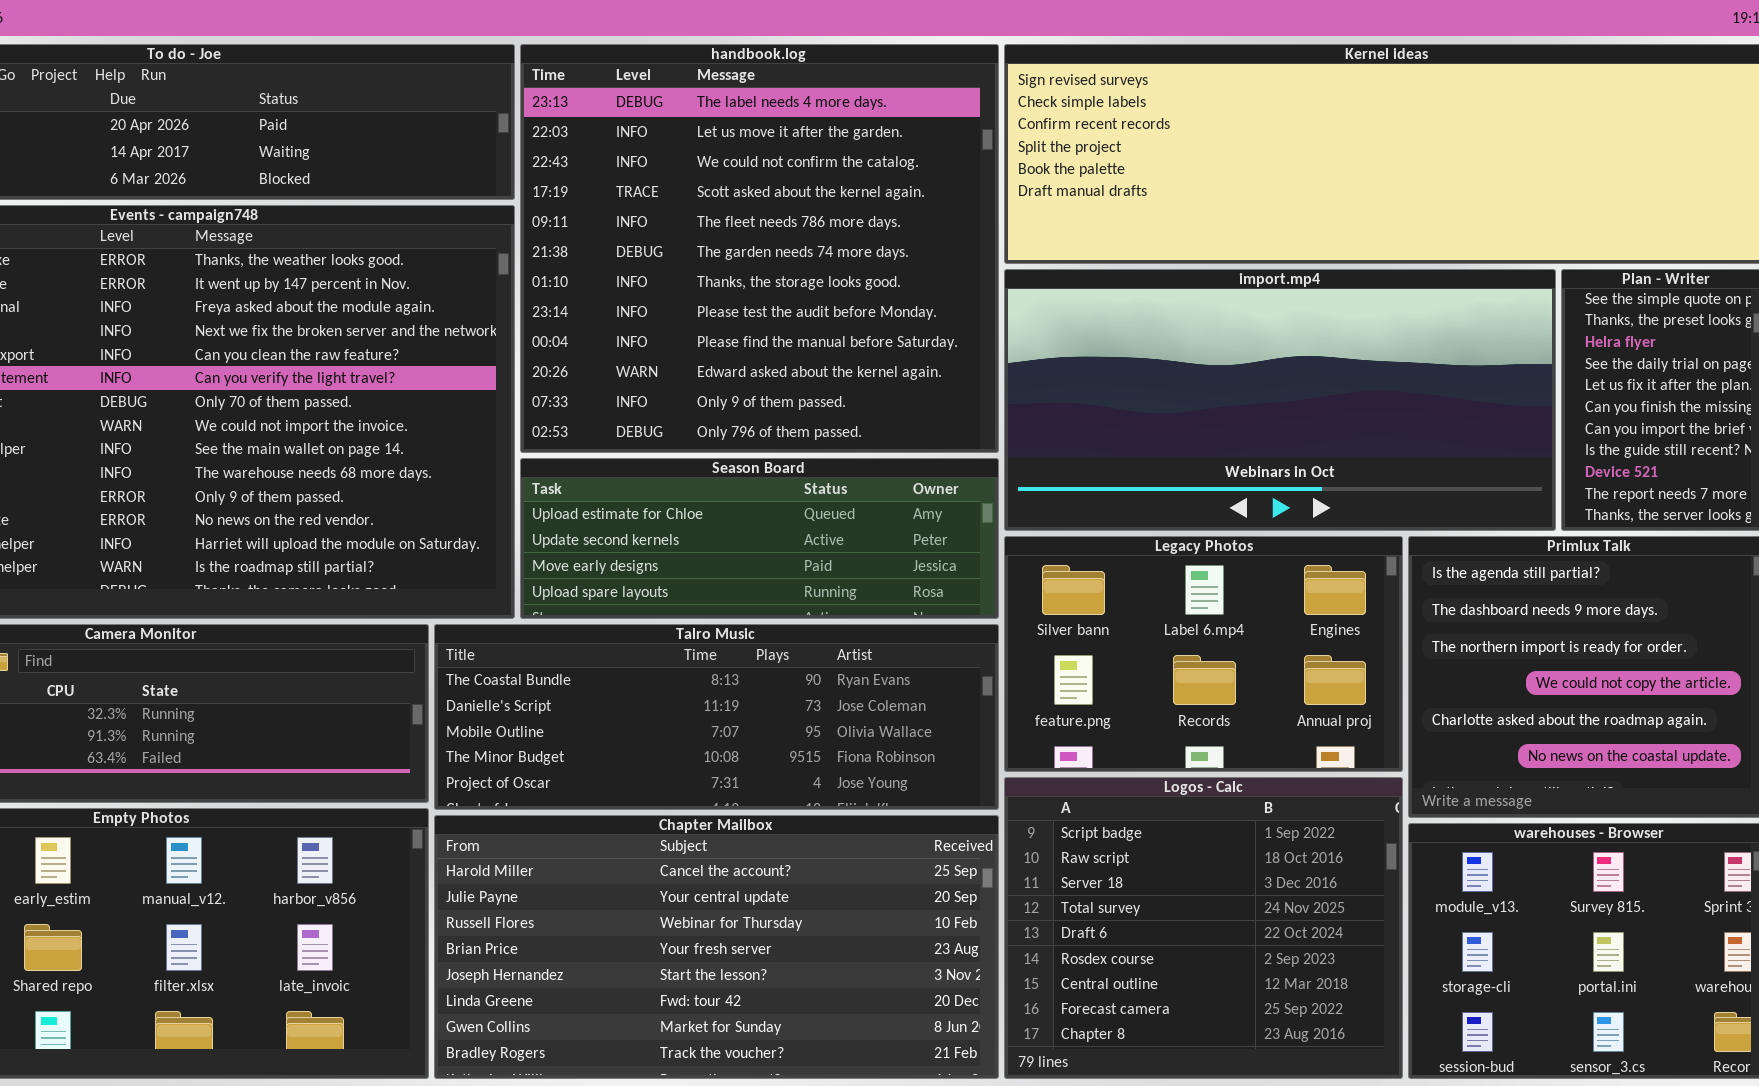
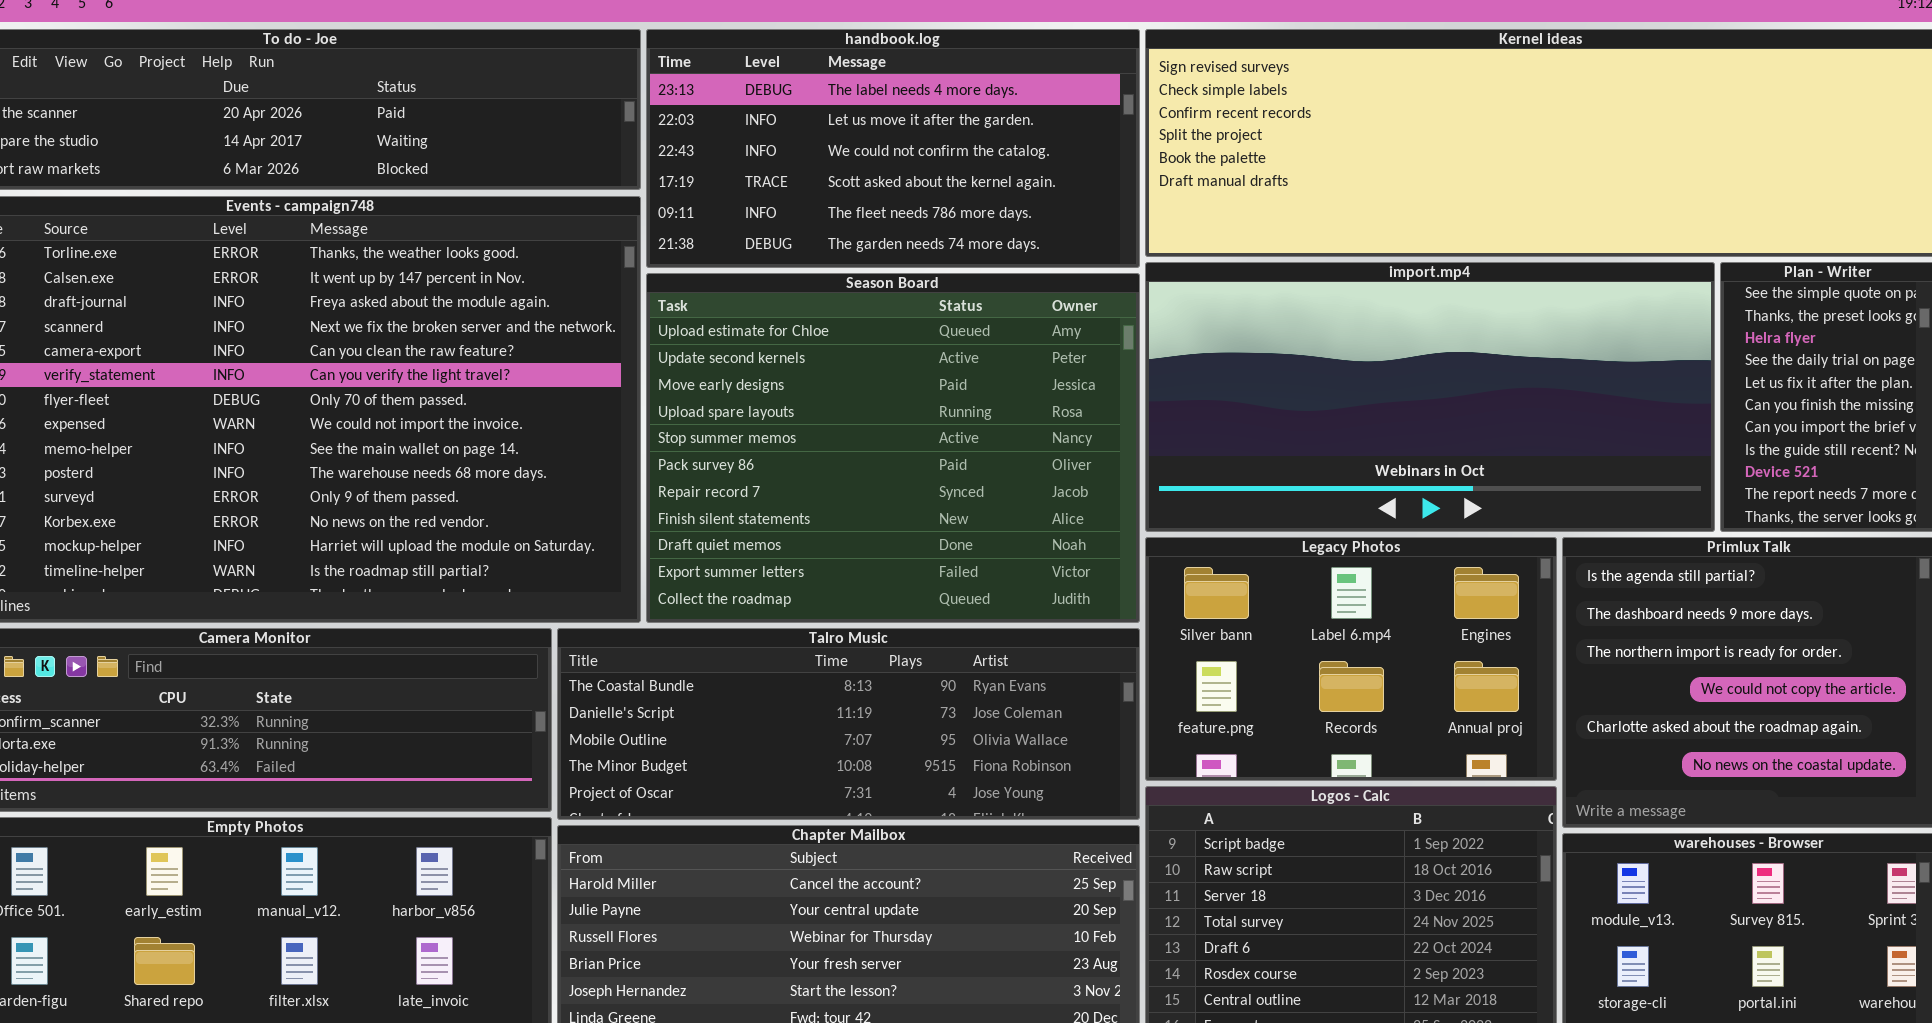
handbook.log: [520,44,999,453] -> [646,29,1140,268], resized
Season Board: [520,458,999,619] -> [646,273,1140,623], resized

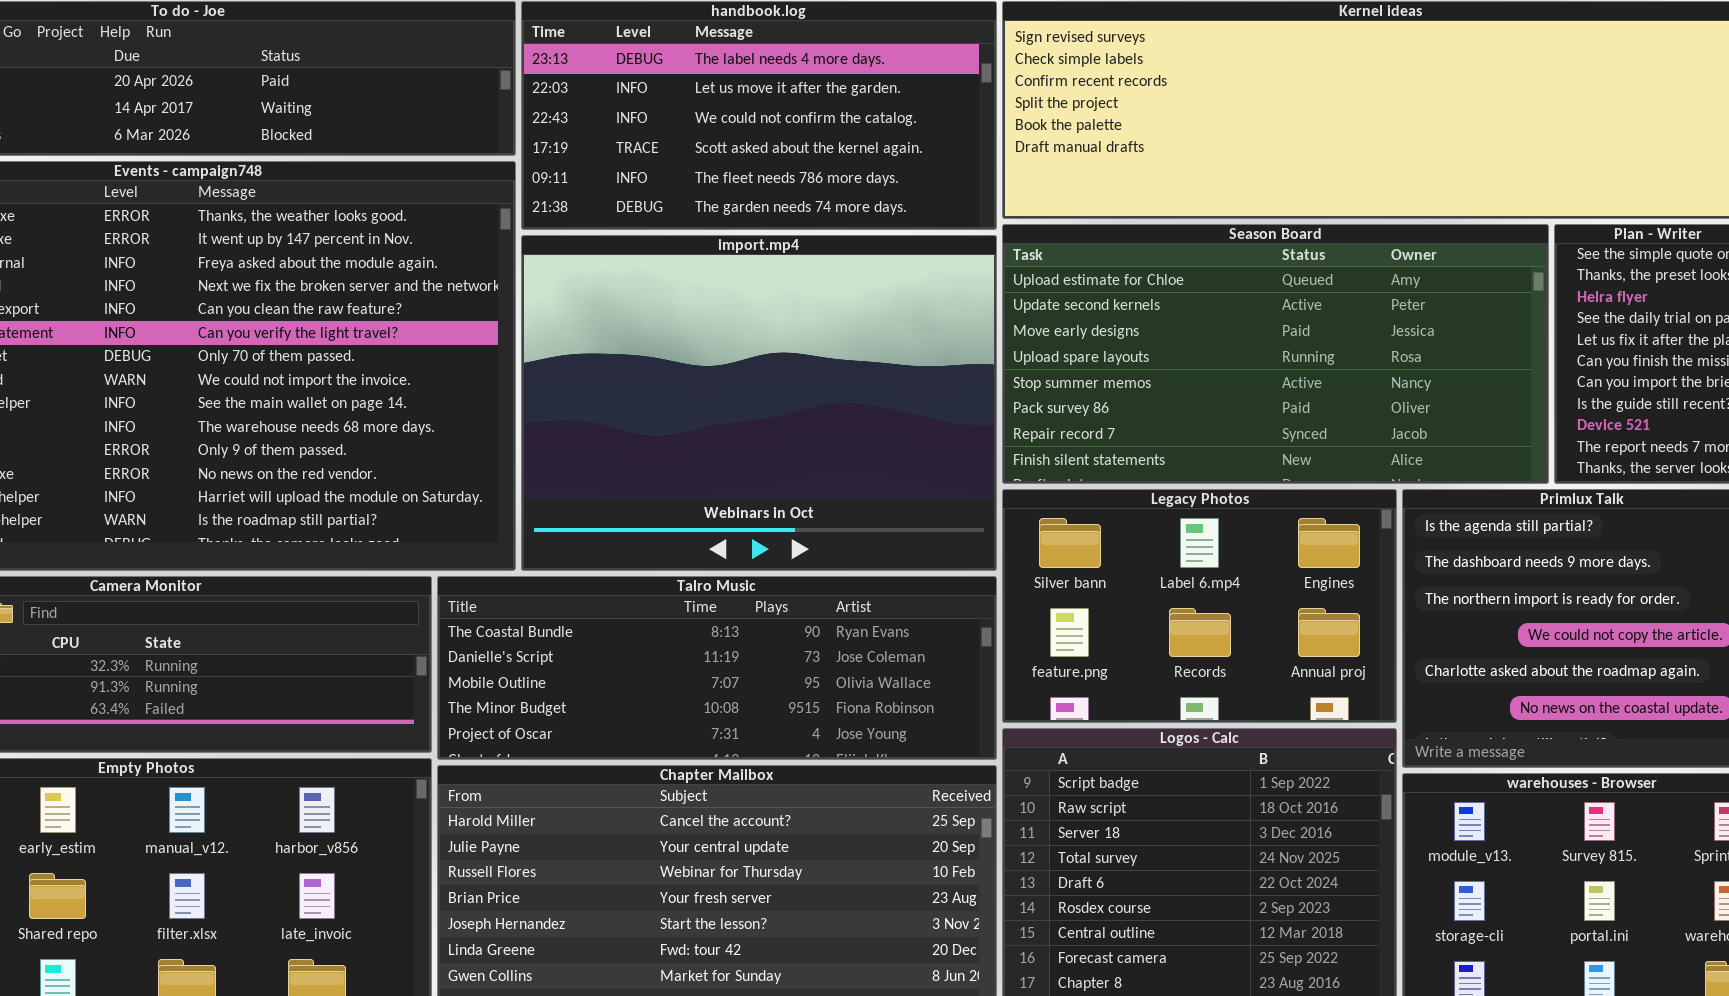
import.mp4: [1145,262,1715,532] -> [521,235,997,571], moved, resized
Season Board: [646,273,1140,623] -> [1002,224,1549,484], moved, resized

